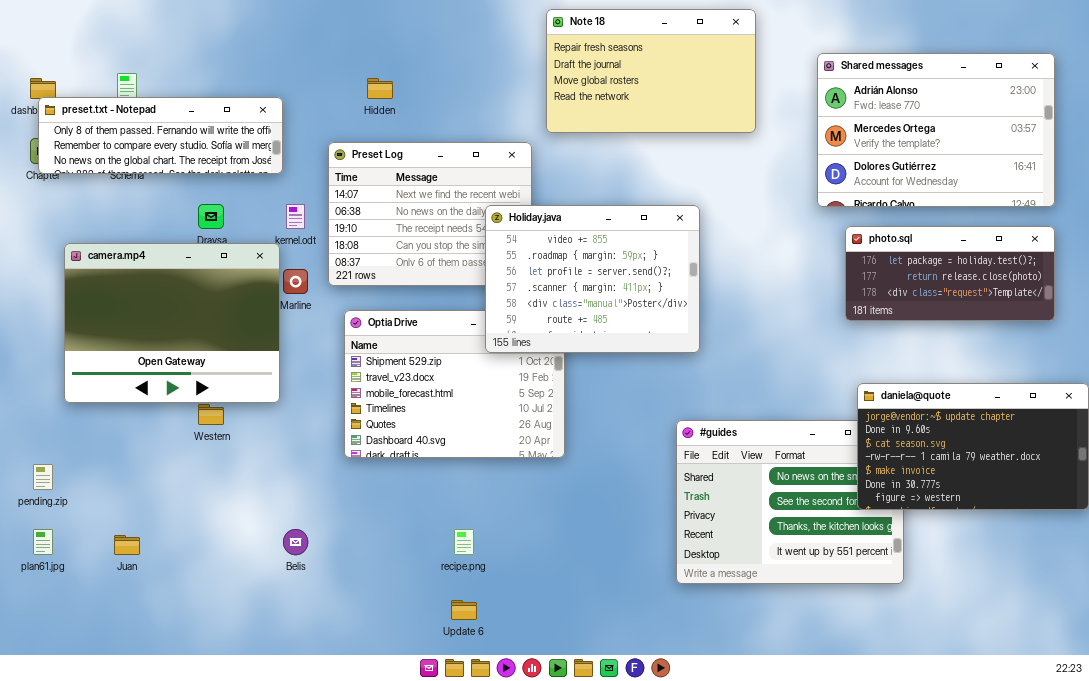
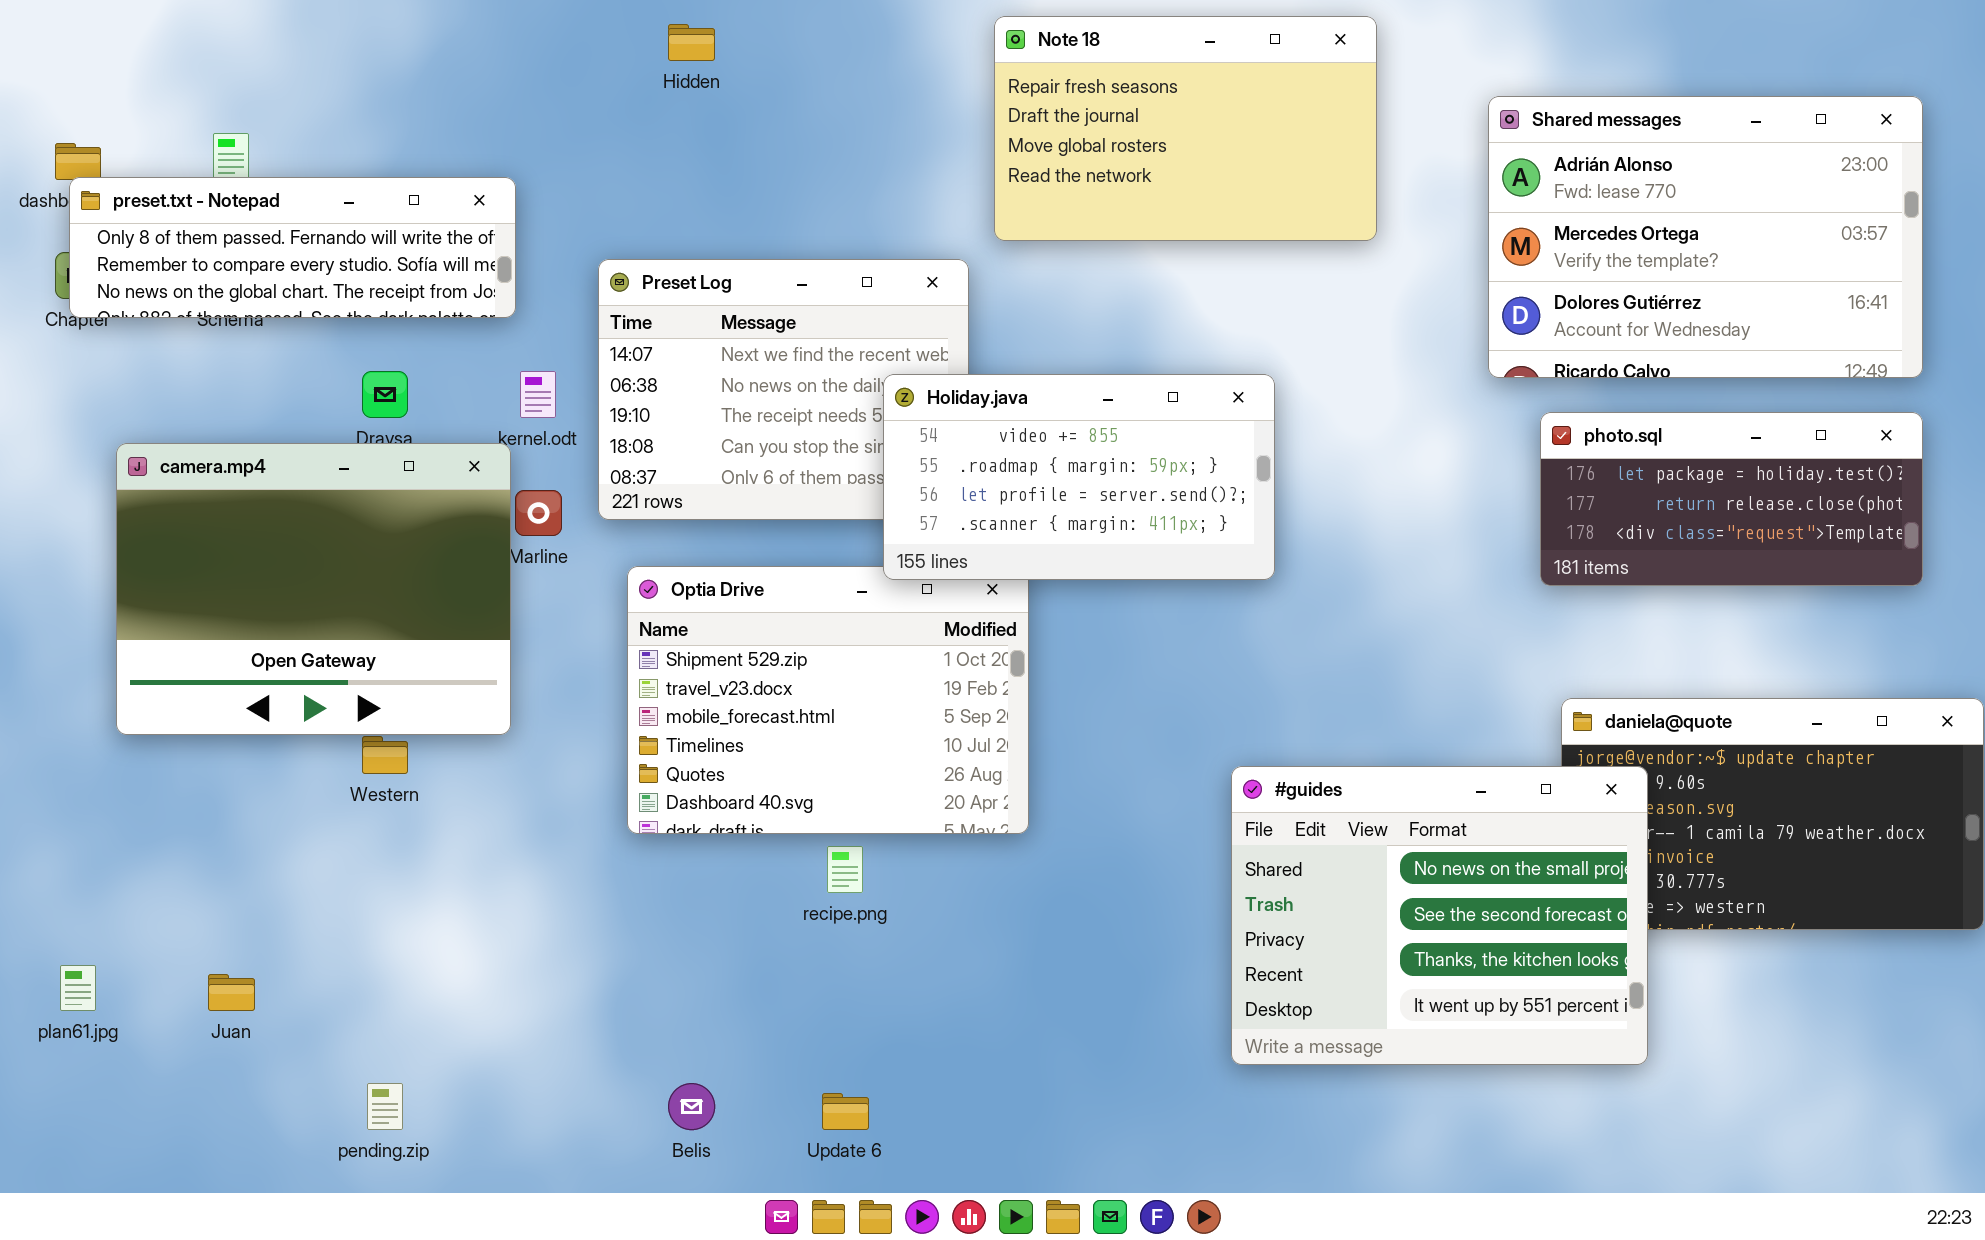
Hidden: [367,78,393,99] -> [668,24,715,61], moved
Holiday.java: [485,205,700,353] -> [883,374,1275,580], resized
#guides: [676,420,904,584] -> [1231,766,1648,1065], raised
pending.zip: [33,464,53,490] -> [367,1083,403,1130], moved
Belis: [283,529,308,555] -> [668,1083,715,1130], moved
recipe.png: [454,529,474,555] -> [827,846,863,893], moved

